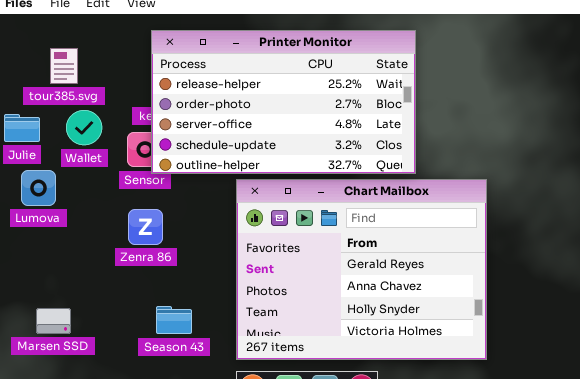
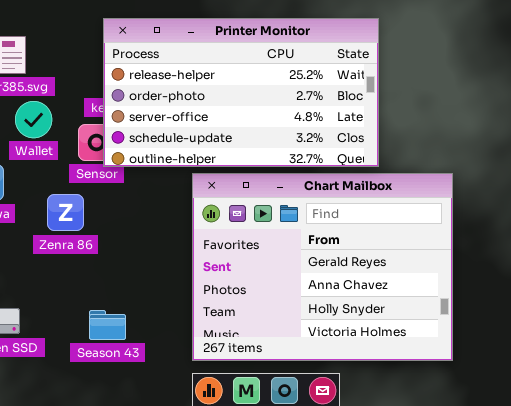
Zenra 86: [128,209,163,245] -> [47,194,84,231], moved
Season 43: [156,306,192,334] -> [89,310,126,340], moved

